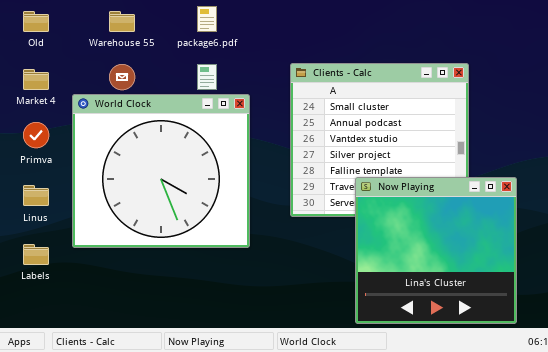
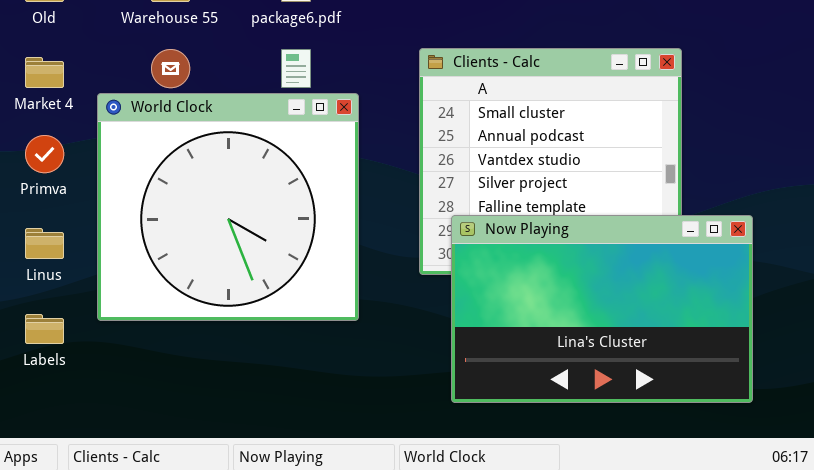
Now Playing: [355,177,517,324] -> [451,215,753,403], resized

